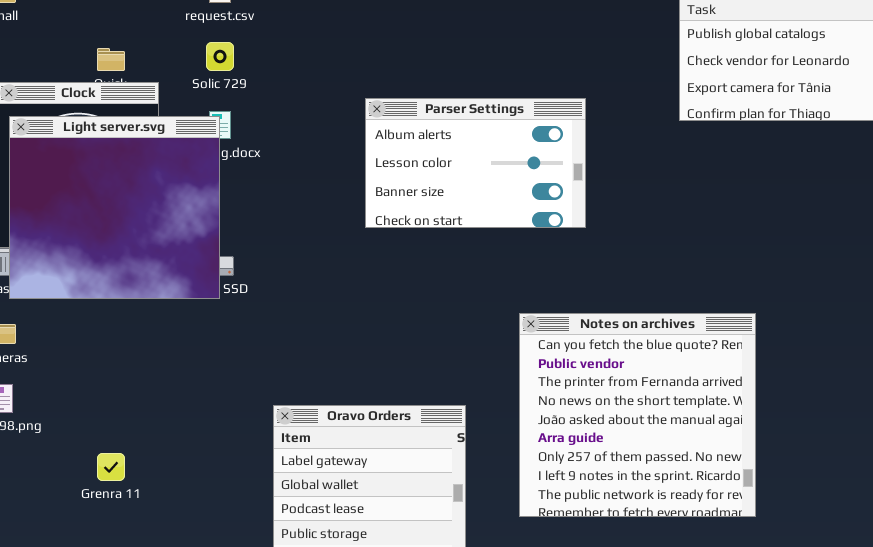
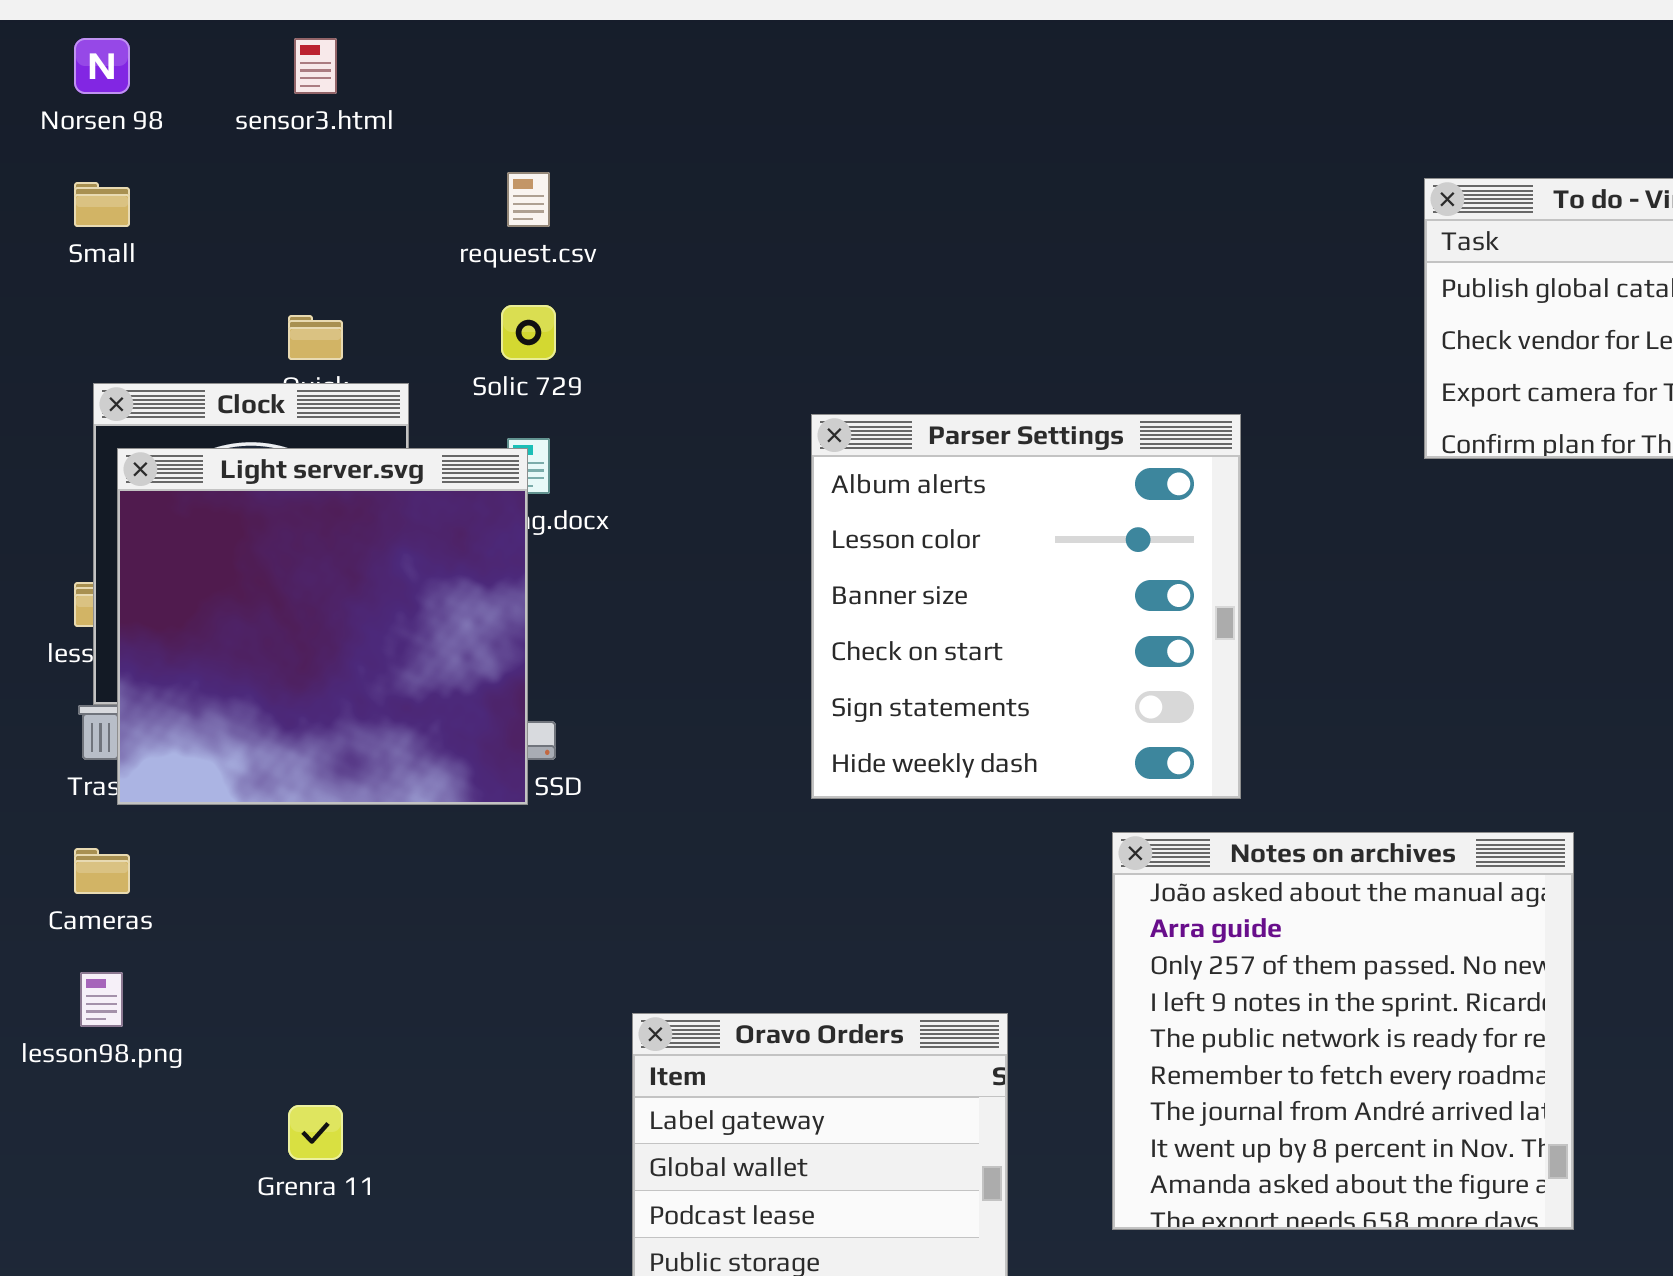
Parser Settings: [365,98,586,228] -> [811,414,1241,799], resized
Notes on archives: [519,313,756,517] -> [1112,832,1574,1230], scrolled down 4 rows

